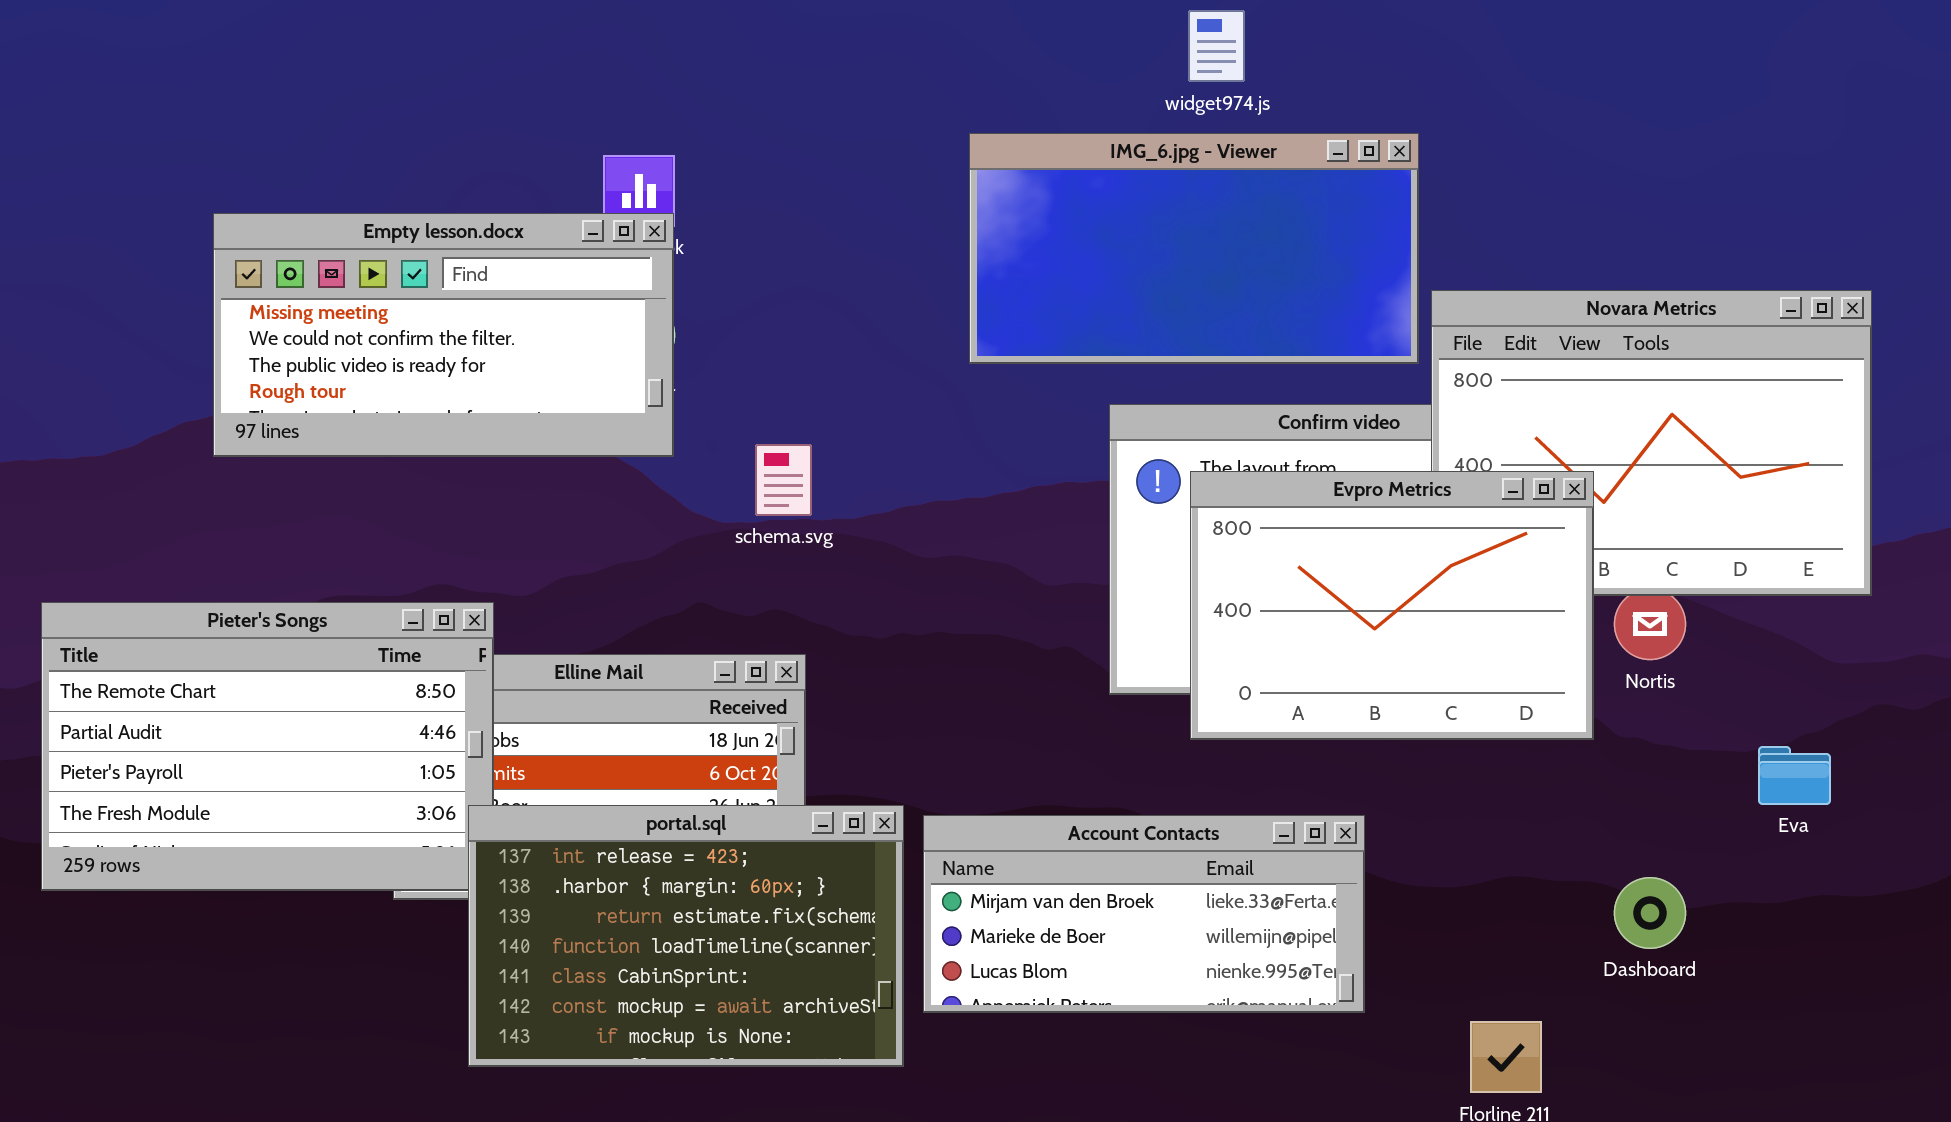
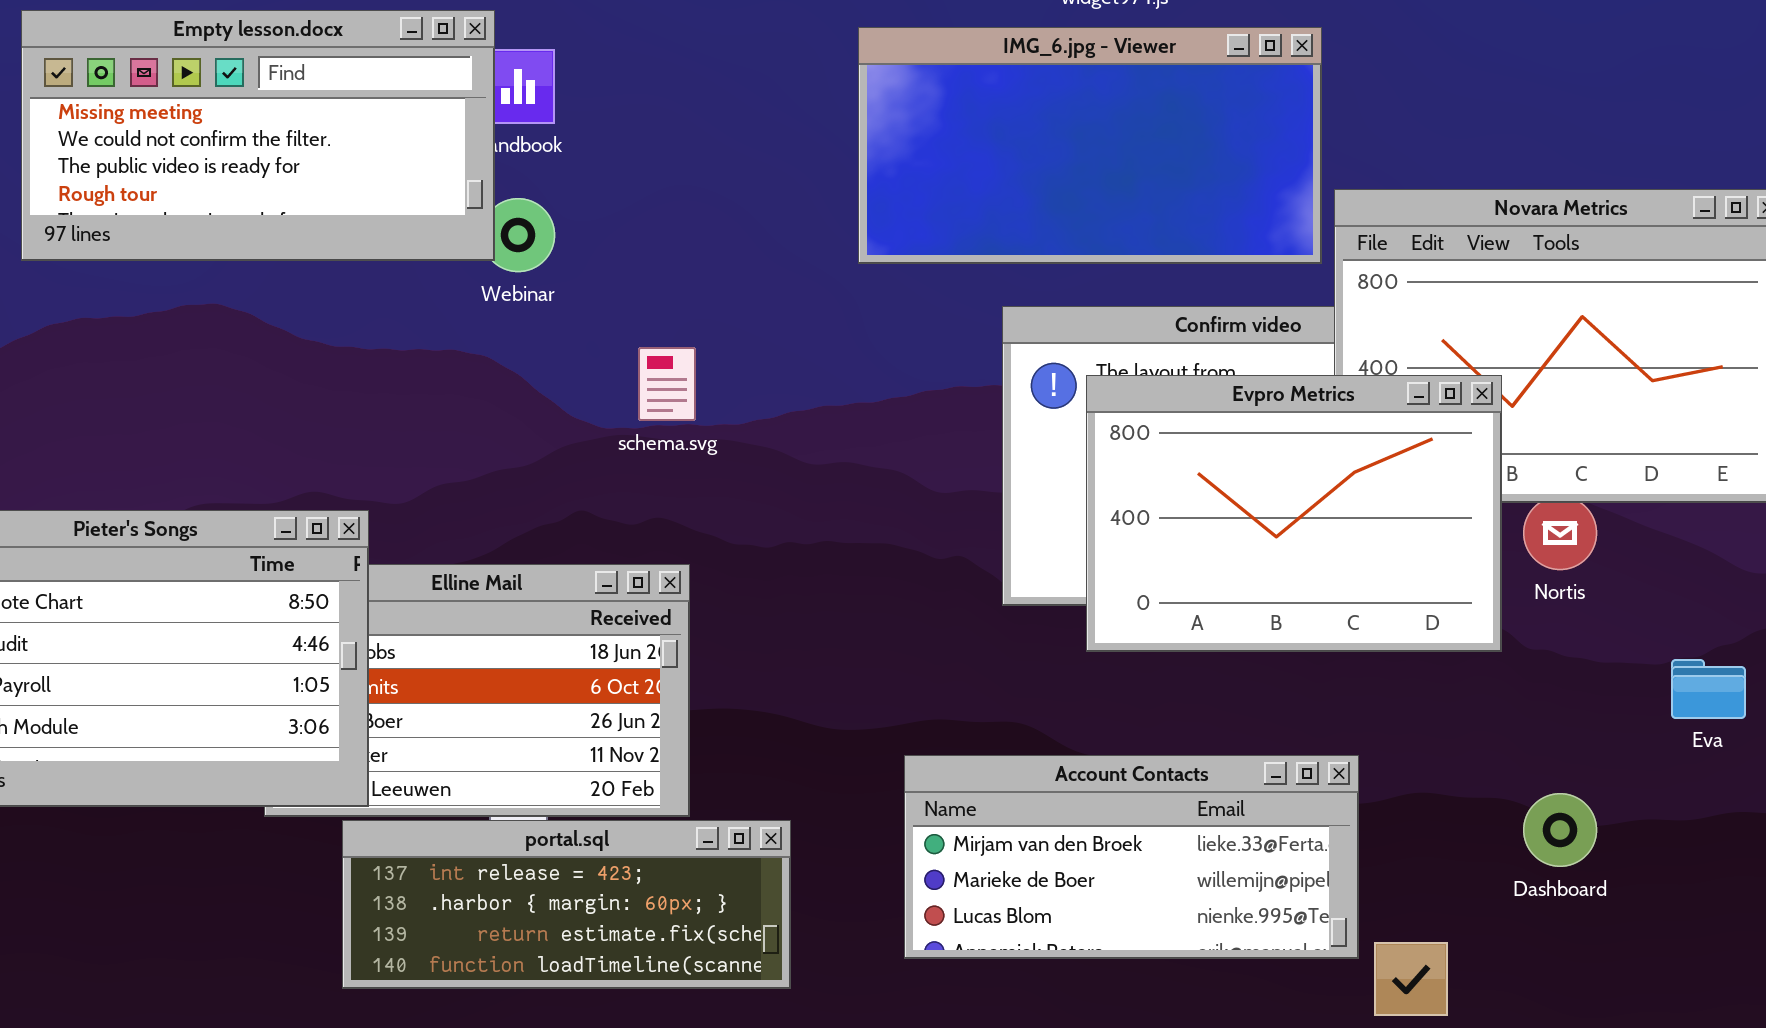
Empty lesson.docx: [213,213,674,457] -> [21,10,495,261], moved
portal.sql: [468,805,904,1067] -> [342,820,791,989], resized
Account Contacts: [923,815,1365,1013] -> [904,755,1359,959], moved

